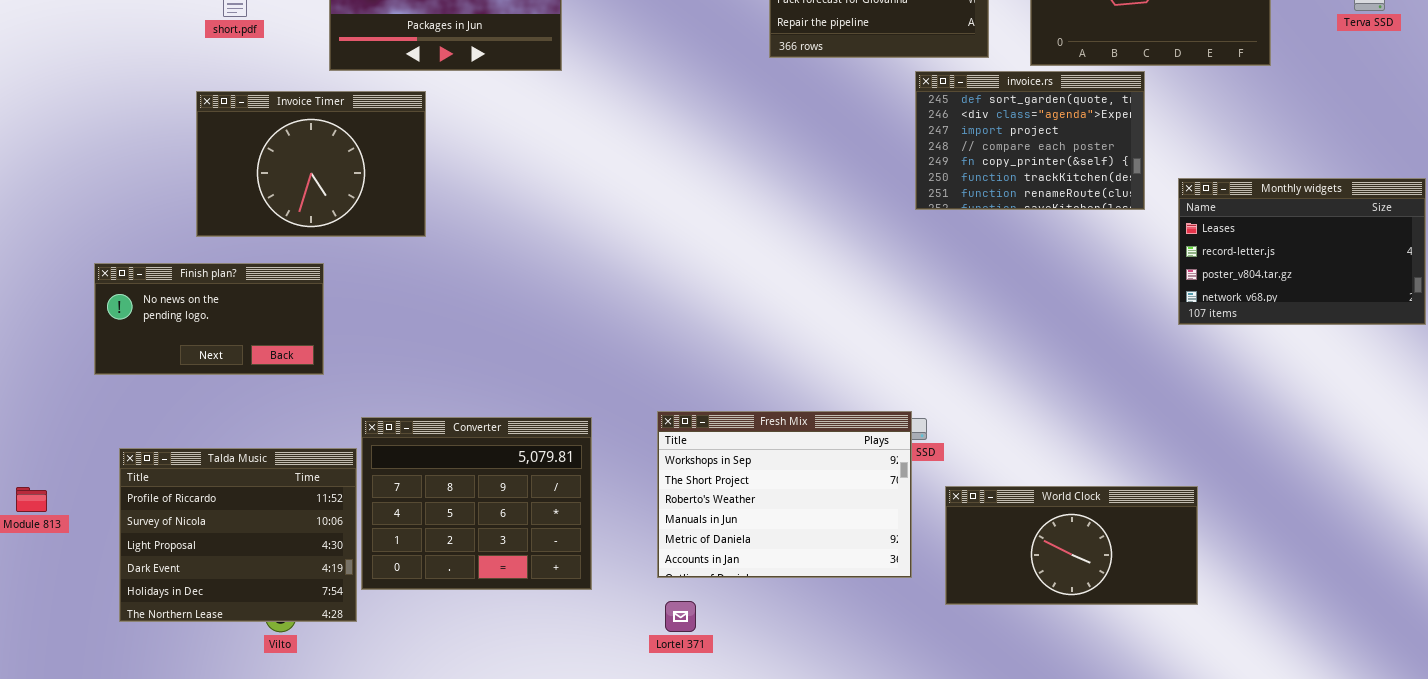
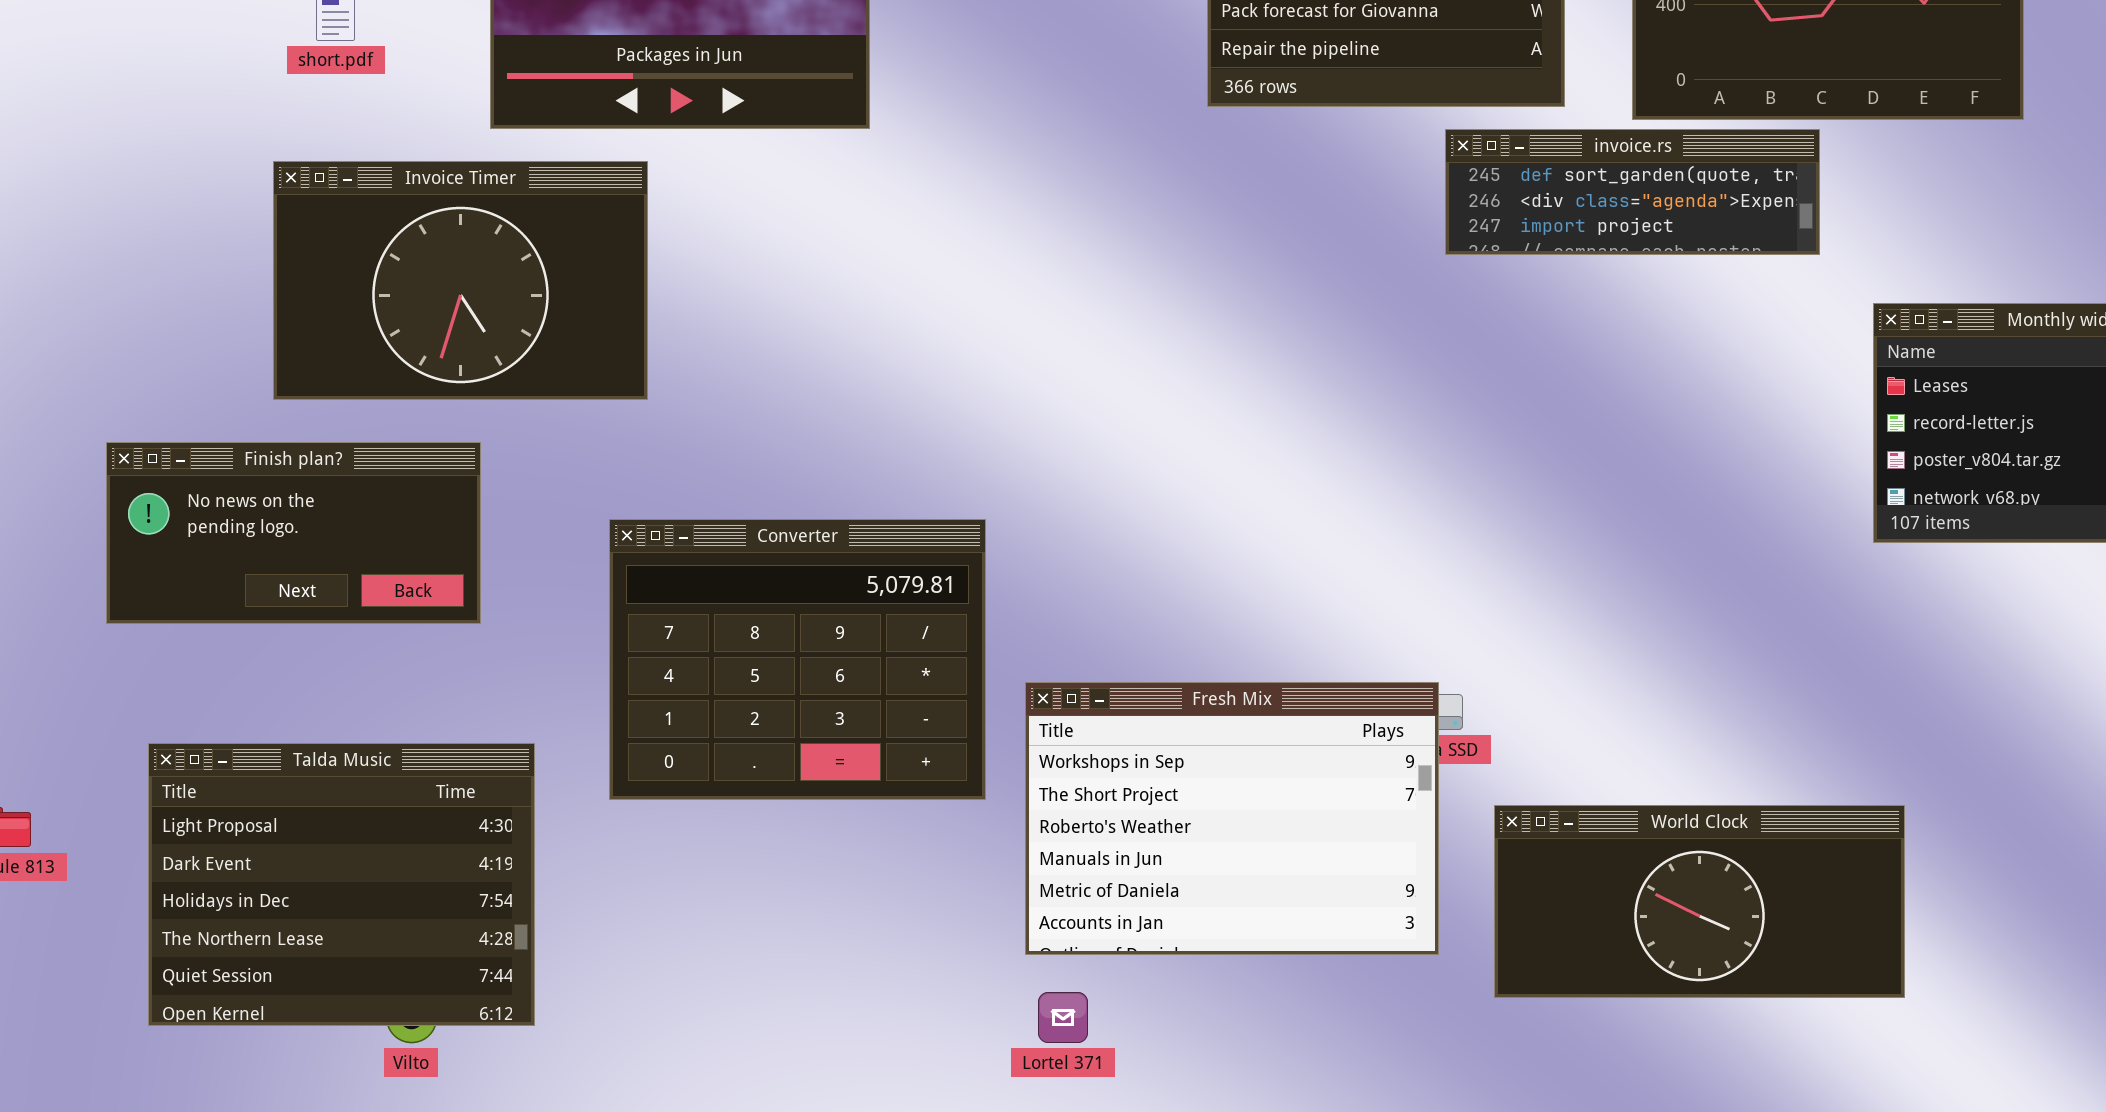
invoice.rs: [915,71,1145,210] -> [1445,129,1820,255], resized
Converter: [361,417,592,590] -> [609,519,986,800], moved
Talda Music: [119,448,357,622] -> [148,743,535,1026], scrolled down 2 rows

